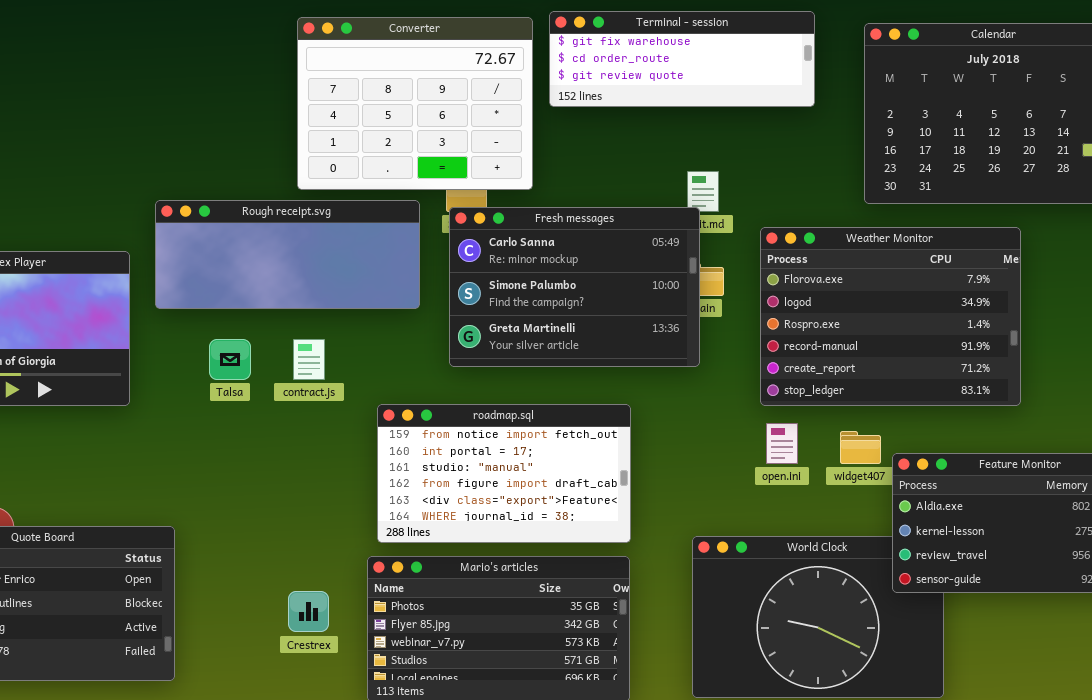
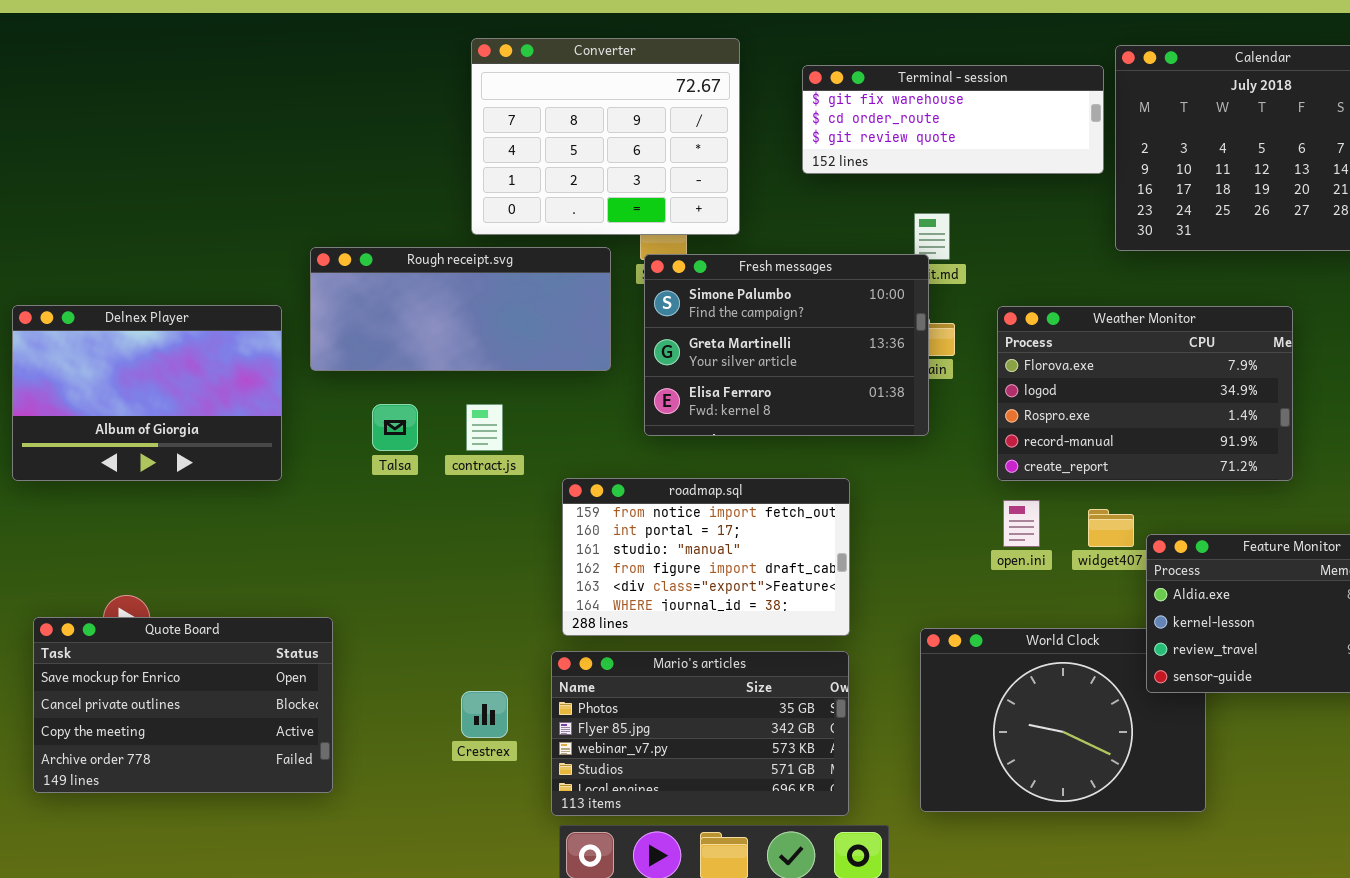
Terminal - session: [549,11,815,107] -> [802,65,1104,174], moved
Fresh messages: [449,207,700,367] -> [644,254,929,436], scrolled down 1 row
Weather Monitor: [760,227,1021,406] -> [997,306,1293,481], resized

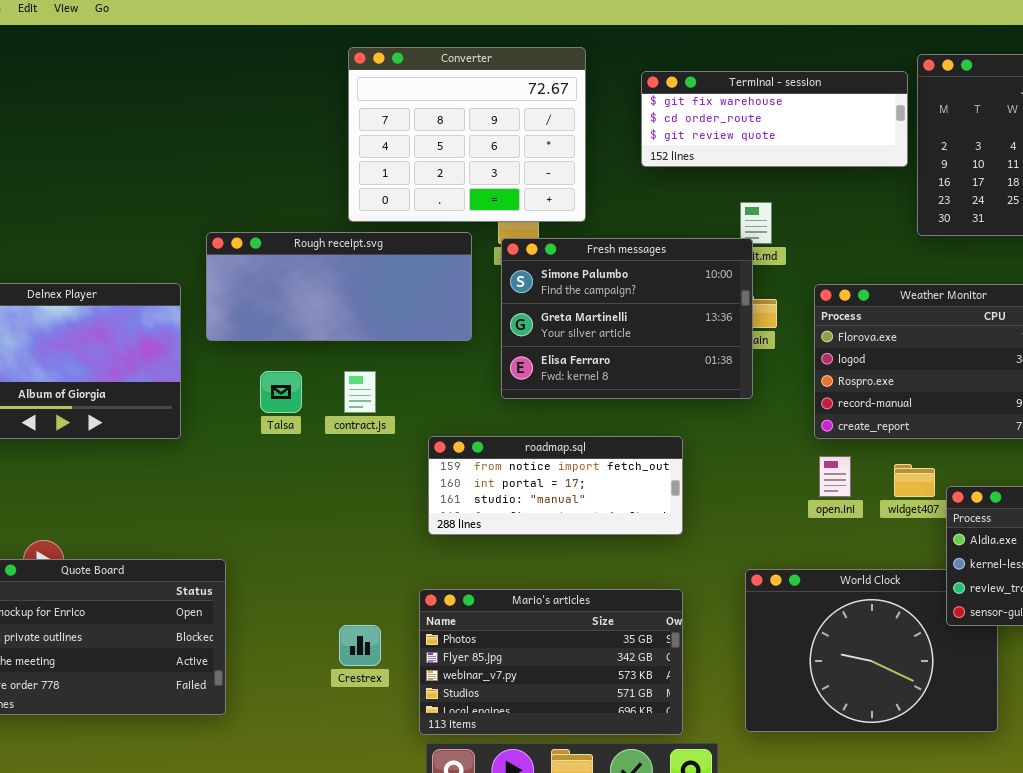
roadmap.sql: [562,478,850,636] -> [428,436,683,535], resized

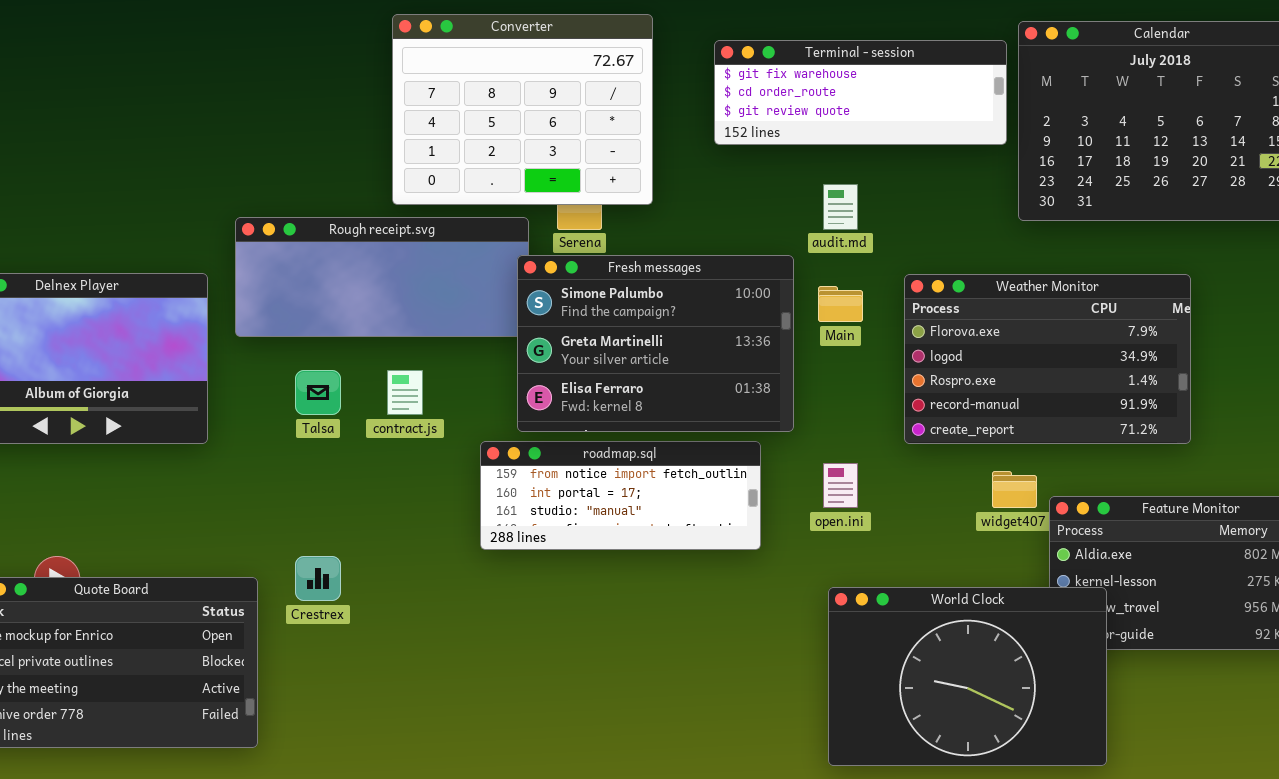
Fresh messages: [501,238,753,399] -> [517,255,794,432], moved
open.ini: [819,456,851,497] -> [823,463,858,508], moved
World Clock: [745,569,998,732] -> [828,587,1107,766], raised
Mario's articles: [419,589,683,735] -> none, closed
Crestrex: [339,625,381,666] -> [295,556,341,601], moved

